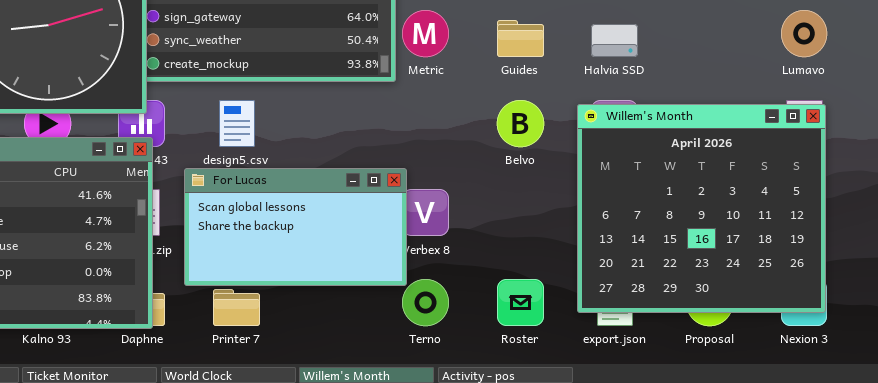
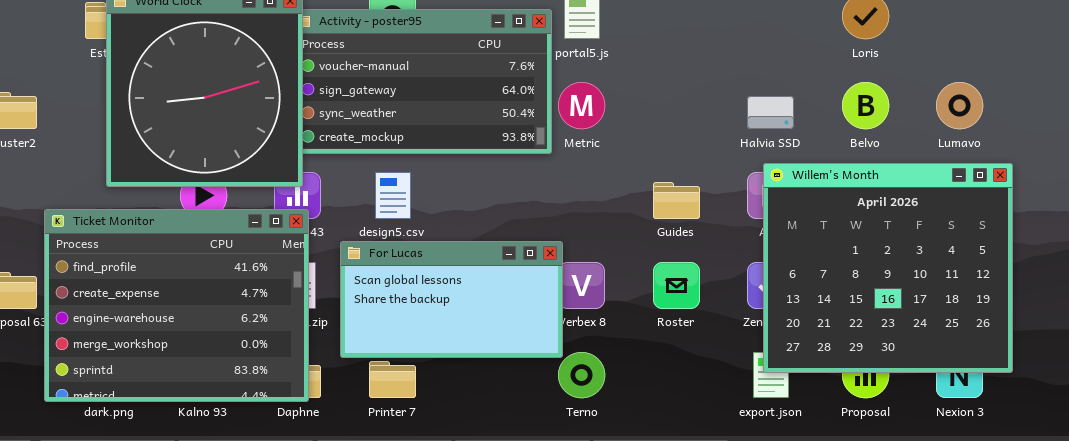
Guides: [497,20,544,57] -> [653,182,700,219], moved
Belvo: [497,100,544,147] -> [842,82,889,129], moved
Willem's Month: [577,104,826,313] -> [763,163,1013,373], moved
Roster: [497,279,544,326] -> [653,262,700,309], moved

